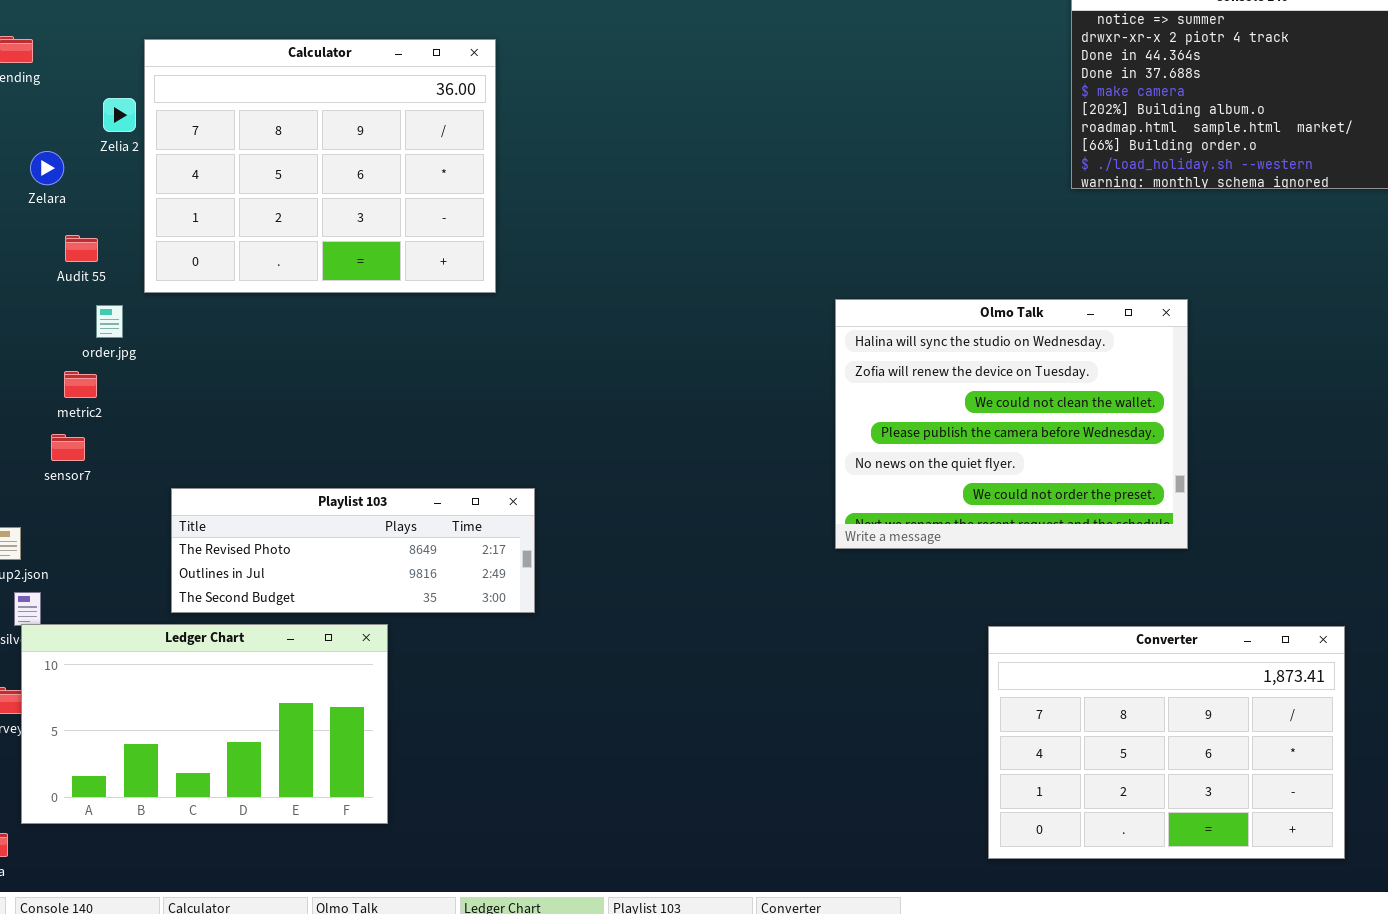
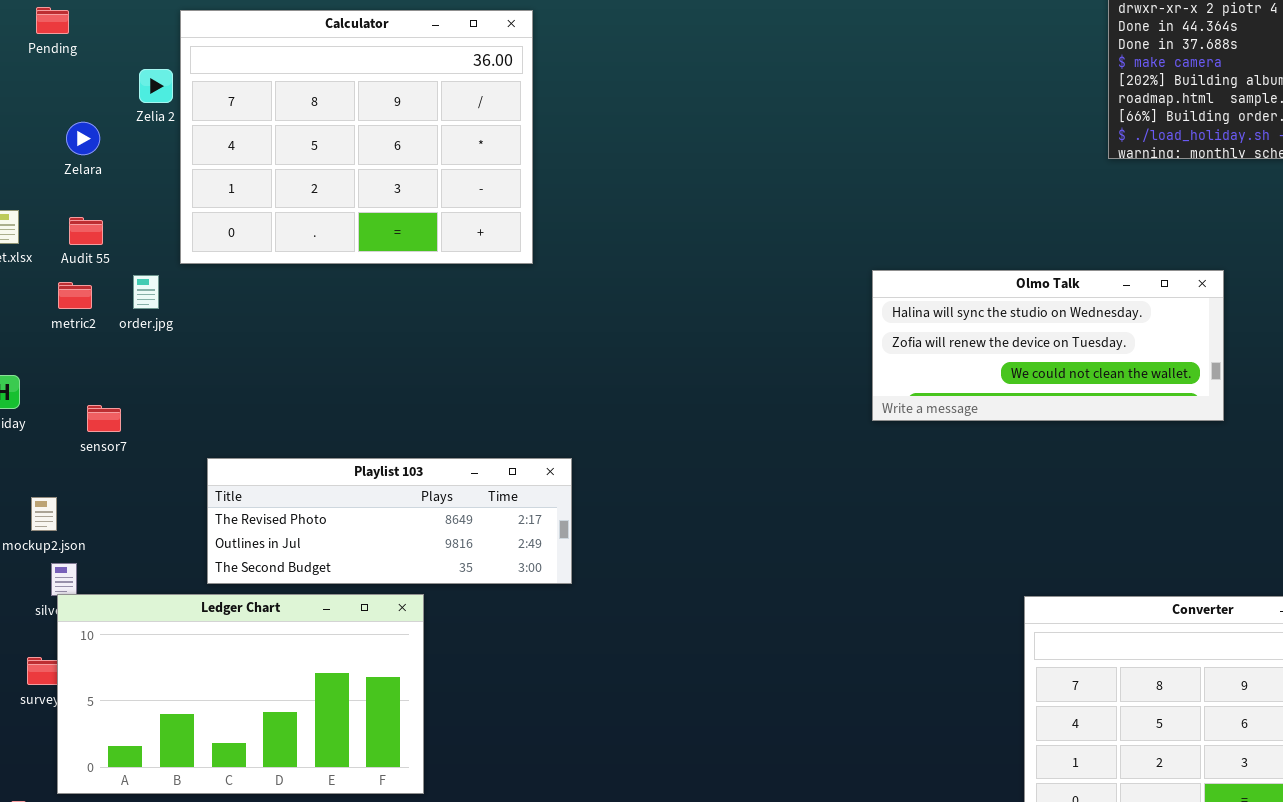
Audit 55: [65,235,98,262] -> [69,217,103,245], moved
Olmo Talk: [835,299,1188,549] -> [872,270,1224,421], resized
metric2: [64,371,97,398] -> [58,282,92,309], moved

